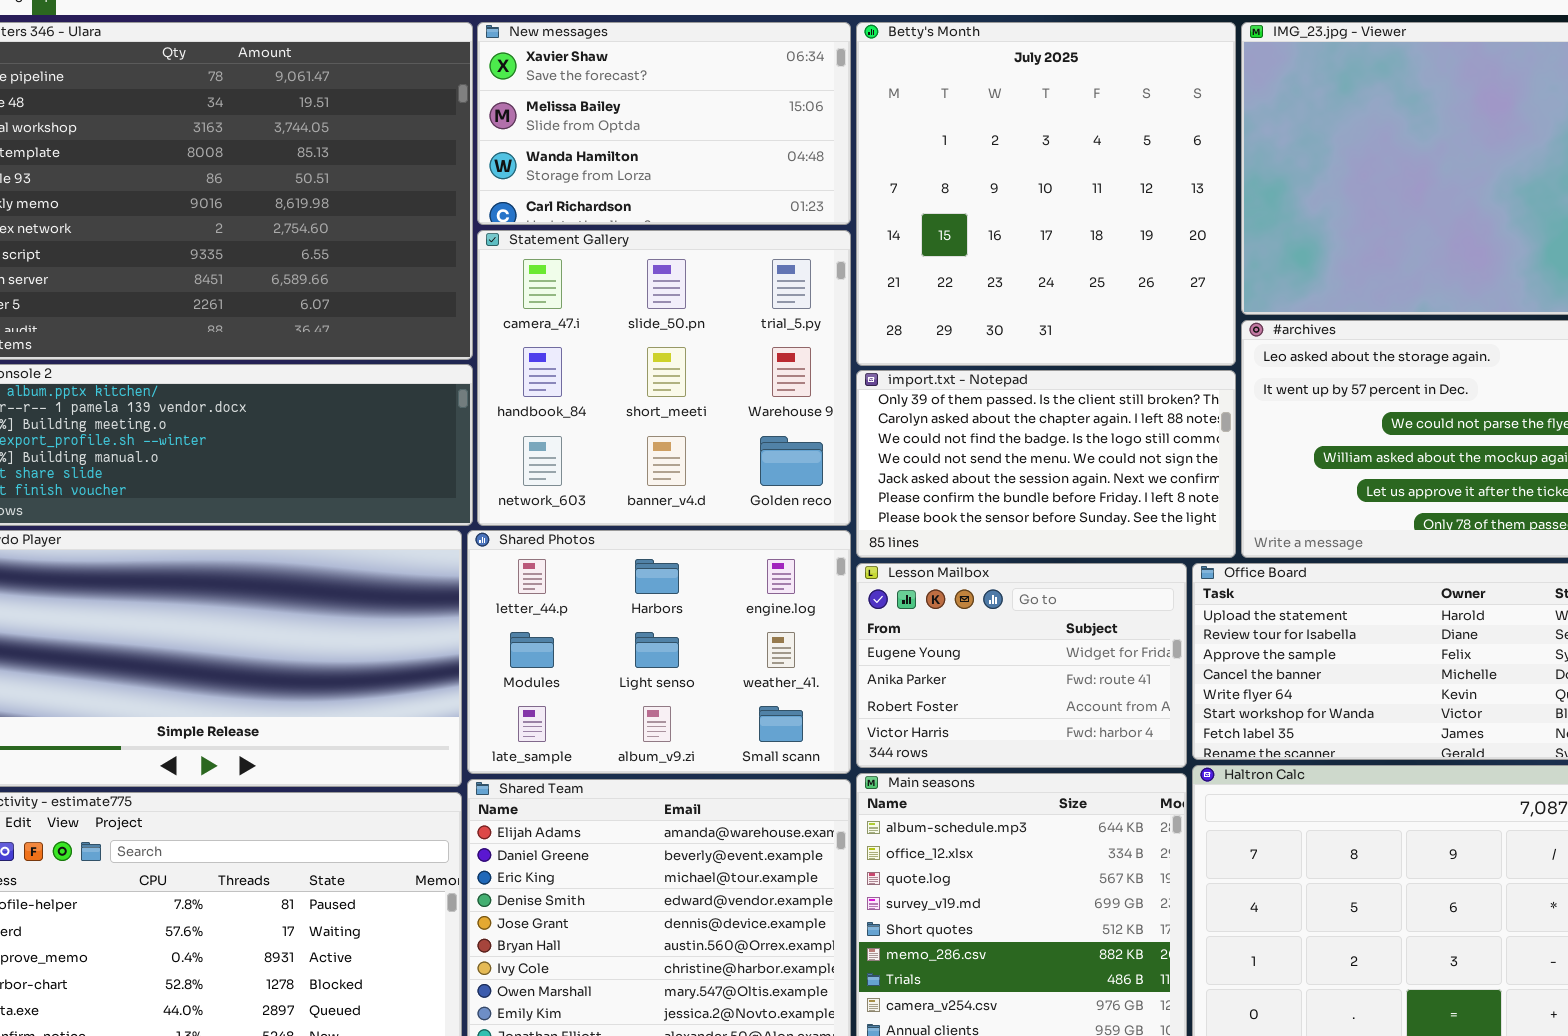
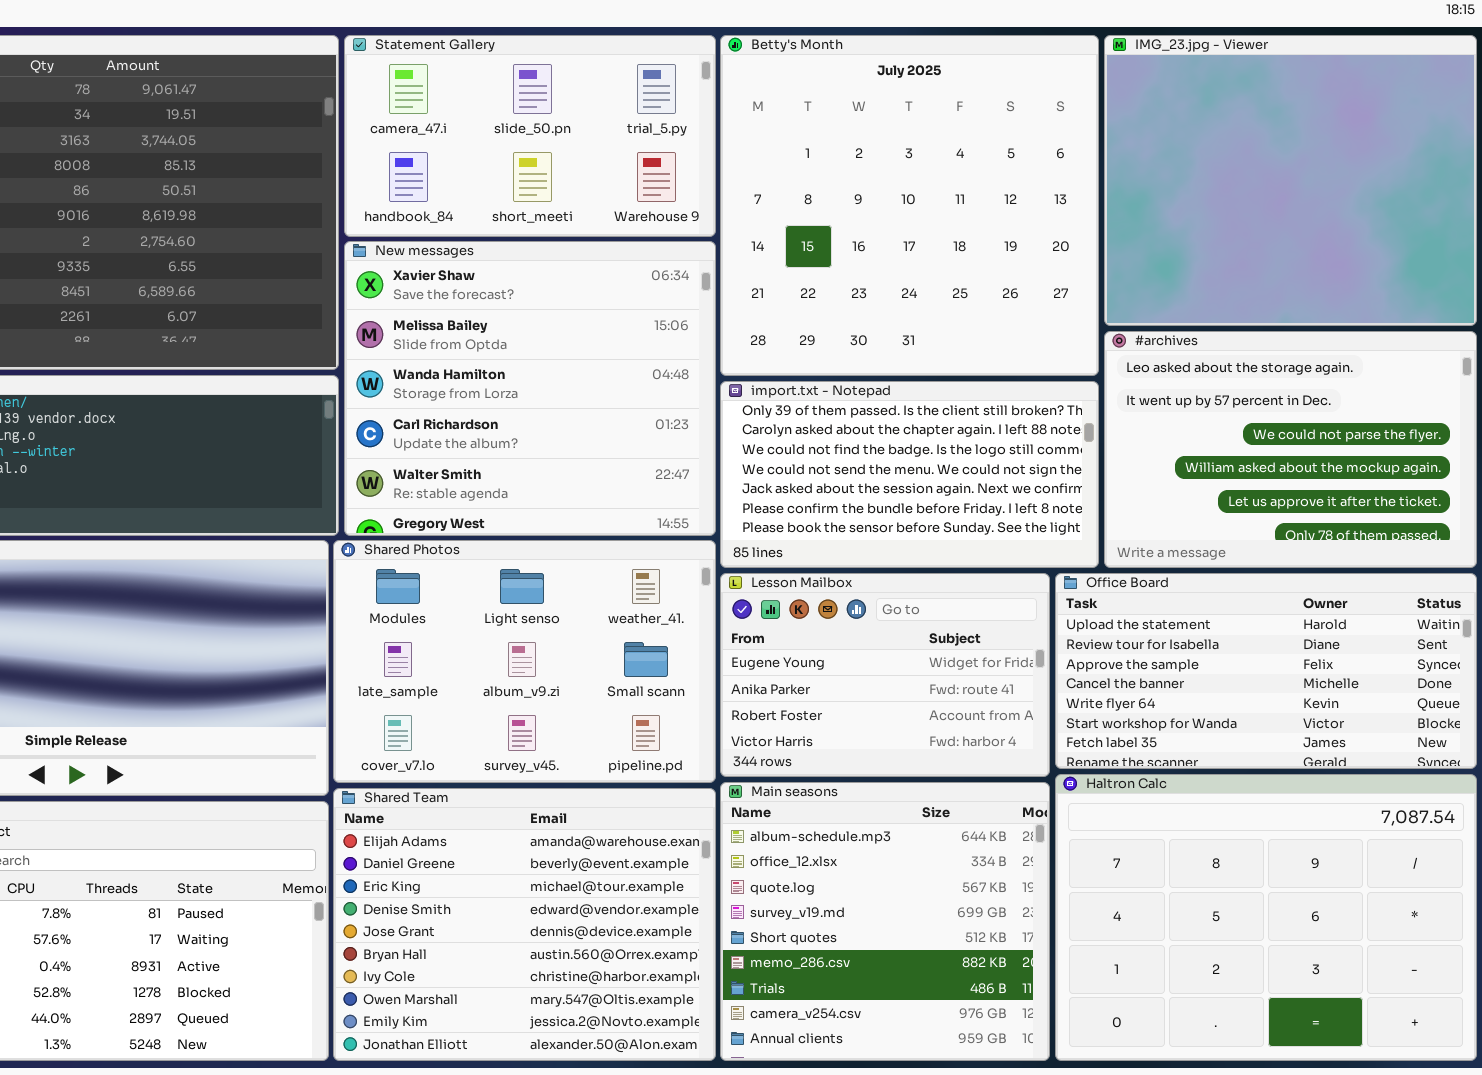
New messages: [477,22,851,225] -> [344,241,716,536], moved, resized
Statement Gallery: [477,230,851,526] -> [344,35,716,237], moved, resized
Shared Photos: [467,530,851,774] -> [333,540,716,783], scrolled down 1 row

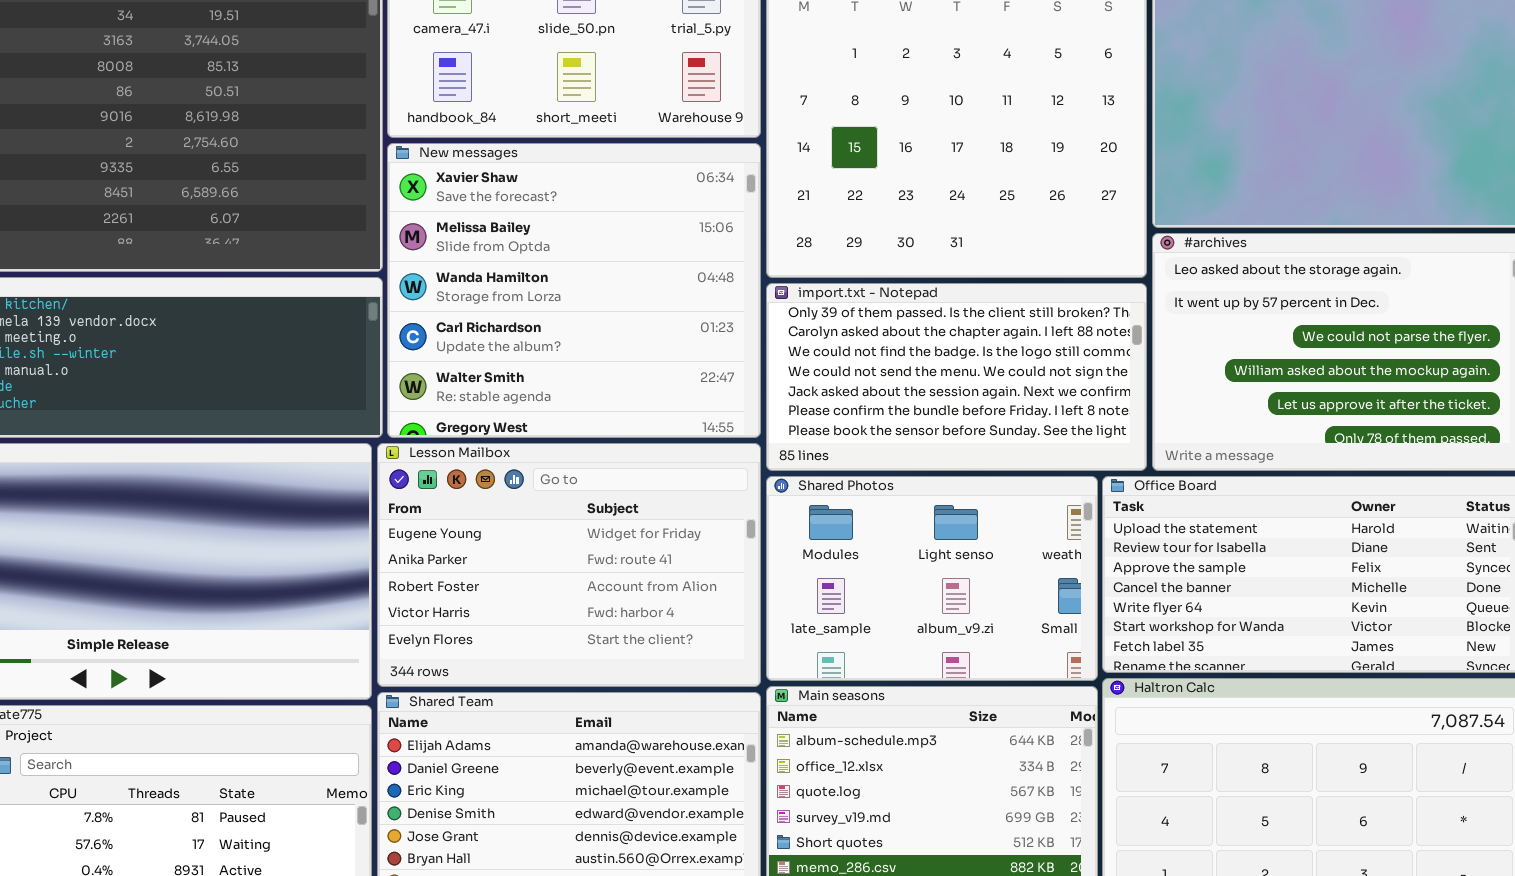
Shared Photos: [333,540,716,783] -> [766,476,1098,681], moved, resized
Lesson Mailbox: [720,573,1050,777] -> [377,443,761,687], moved, resized

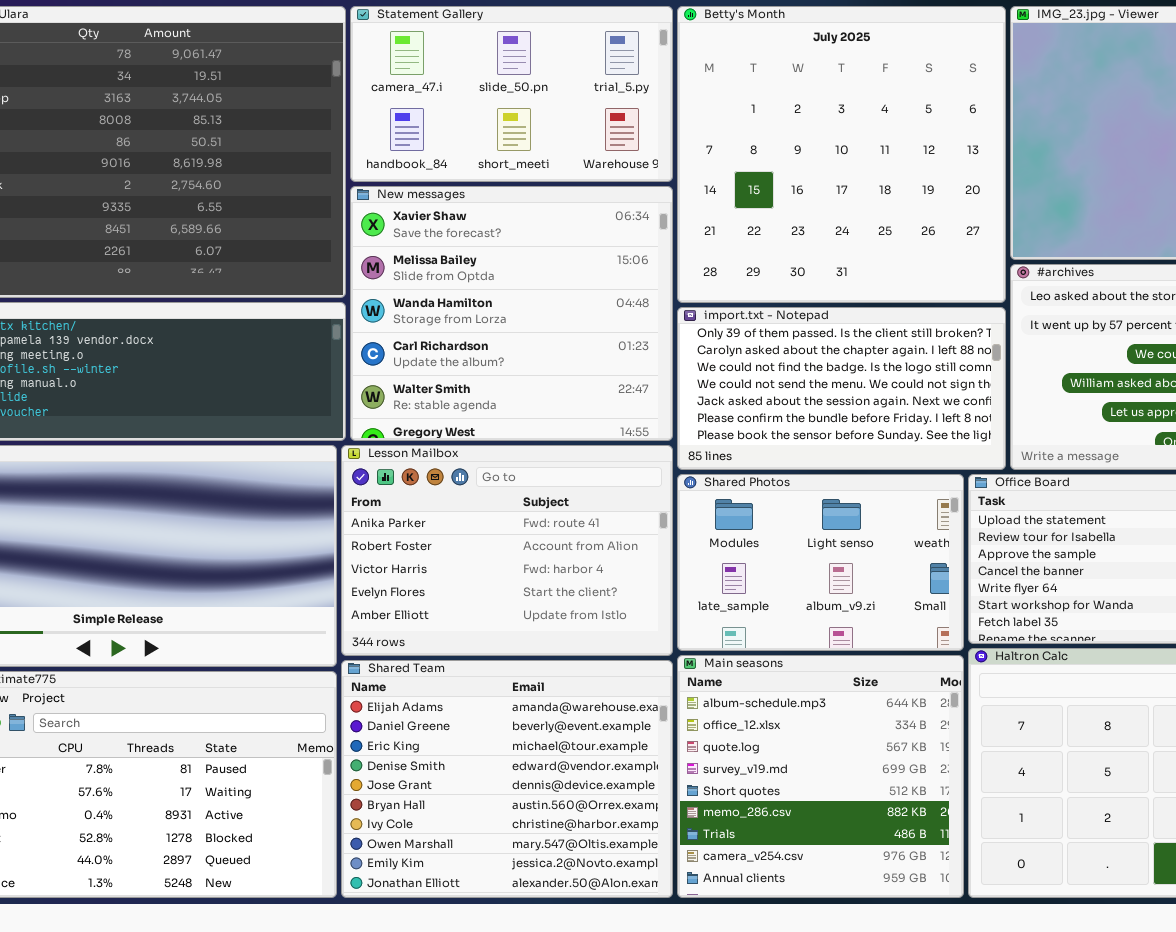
Lesson Mailbox: [377,443,761,687] -> [341,445,673,656], scrolled down 1 row

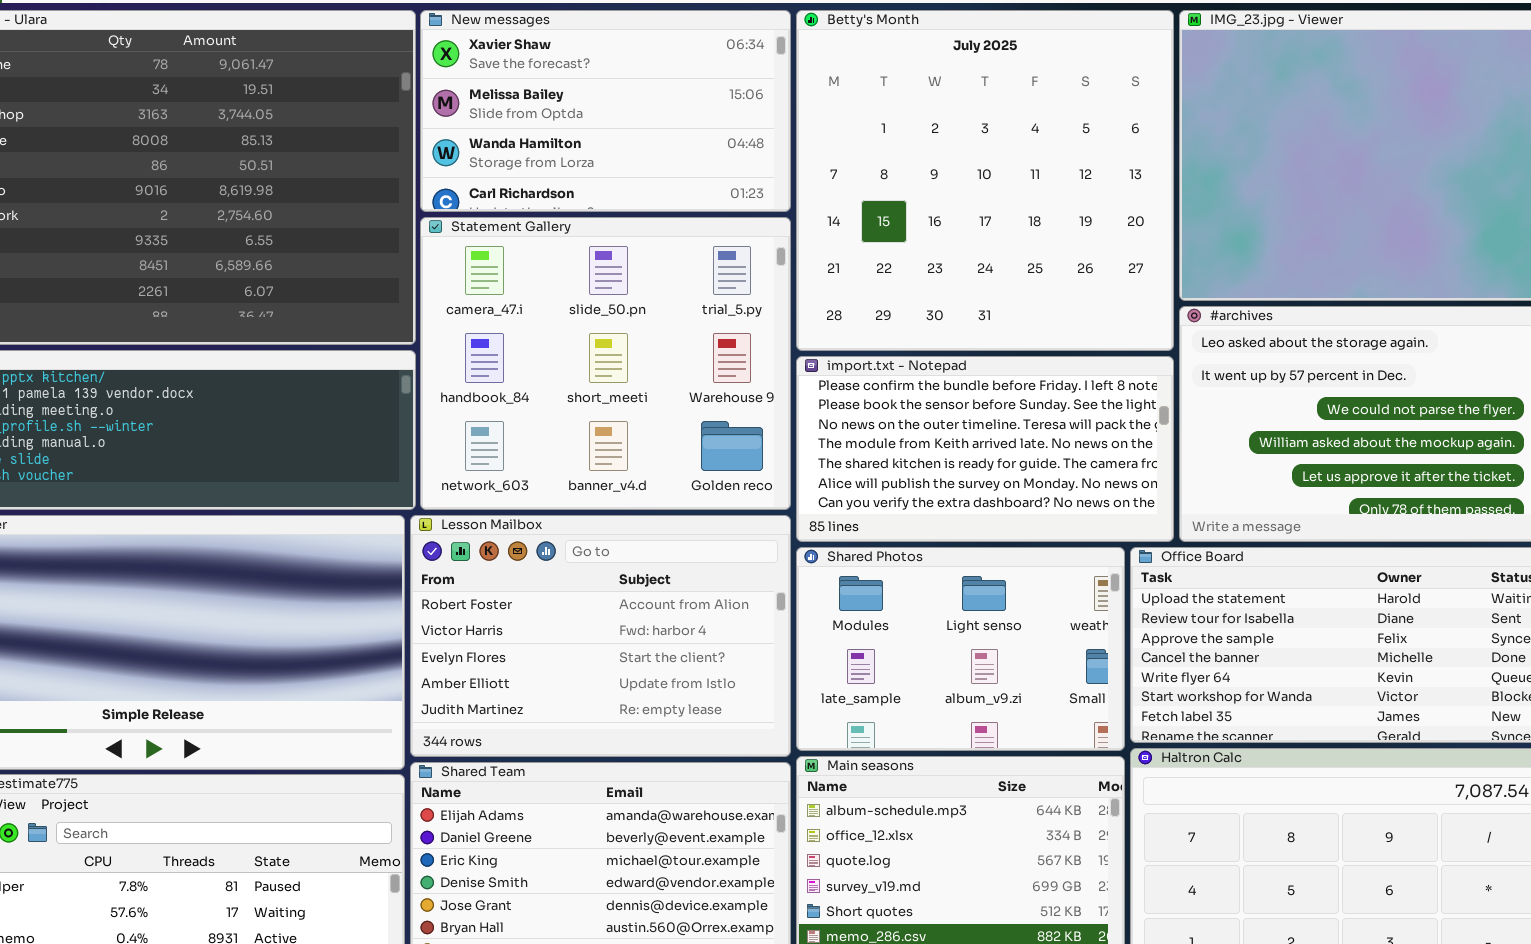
Statement Gallery: [350,6,673,182] -> [420,217,791,510], moved, resized
New messages: [350,186,673,441] -> [420,10,791,212], moved, resized
import.txt - Notepad: [677,307,1006,470] -> [796,356,1174,542], scrolled down 5 rows
Lesson Mailbox: [341,445,673,656] -> [410,515,791,757], scrolled down 1 row

